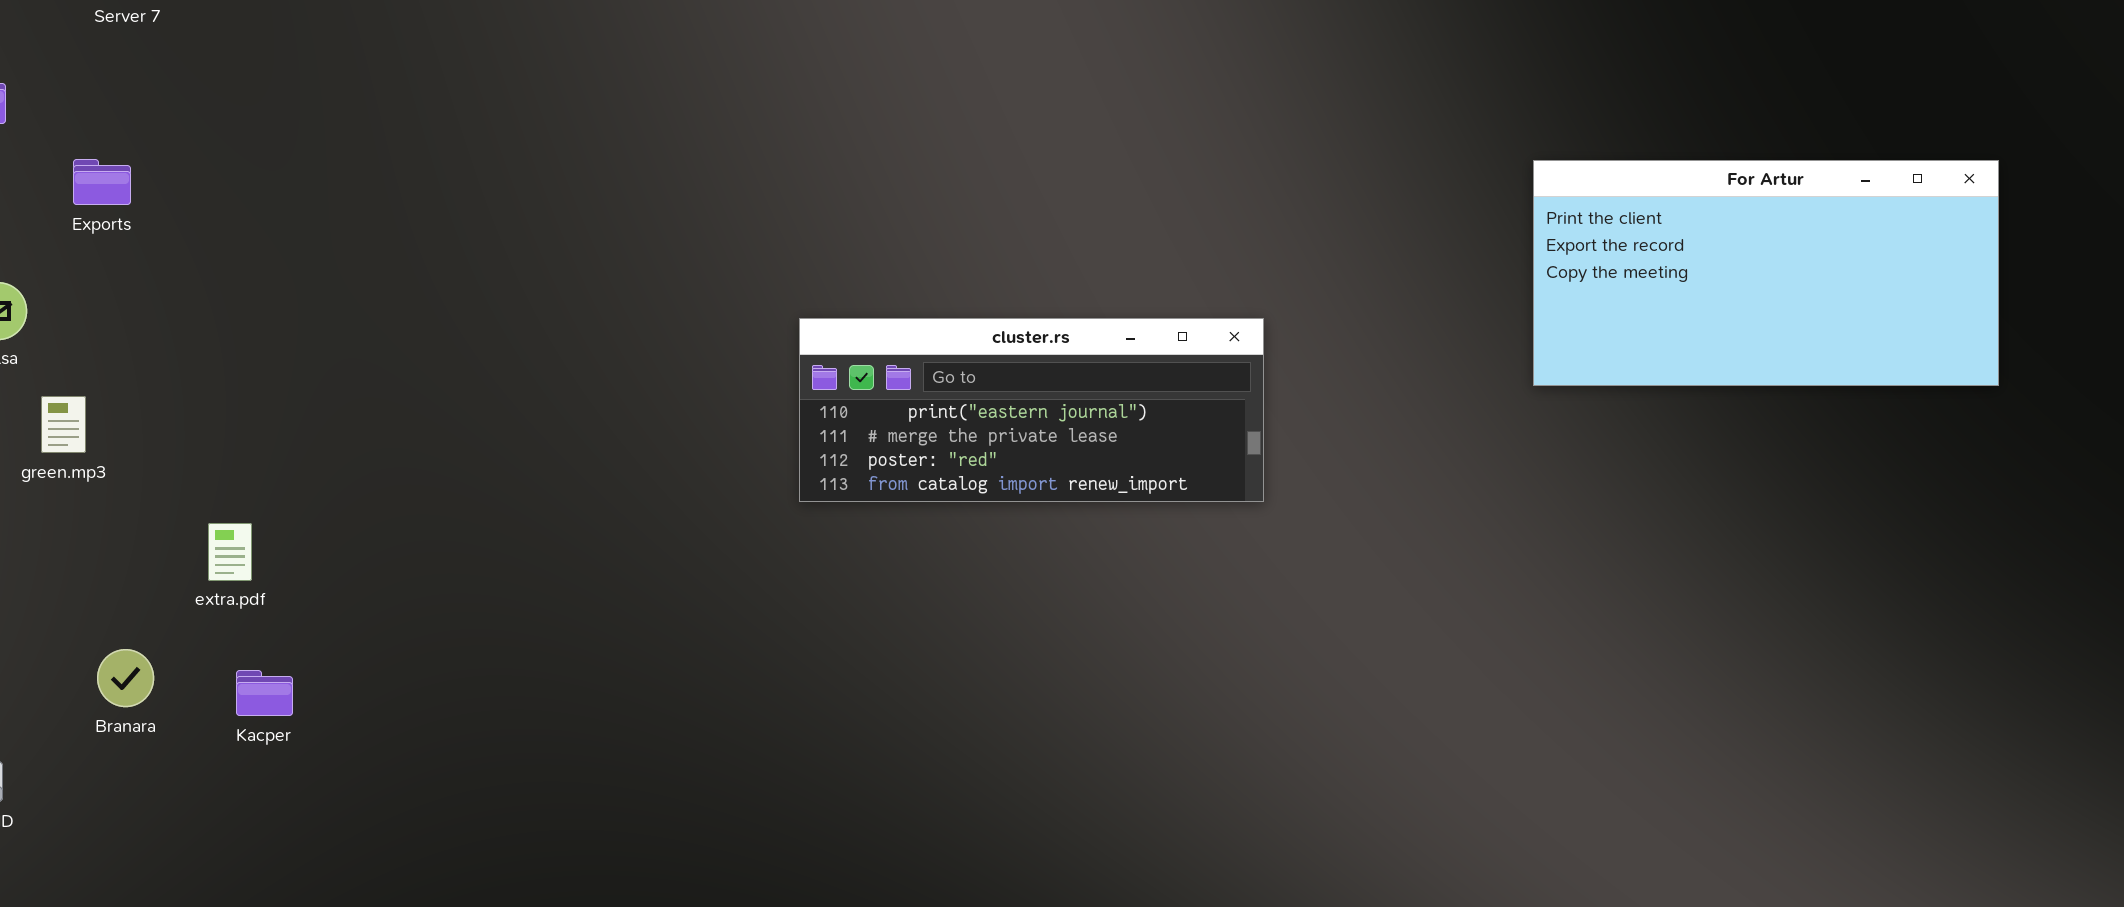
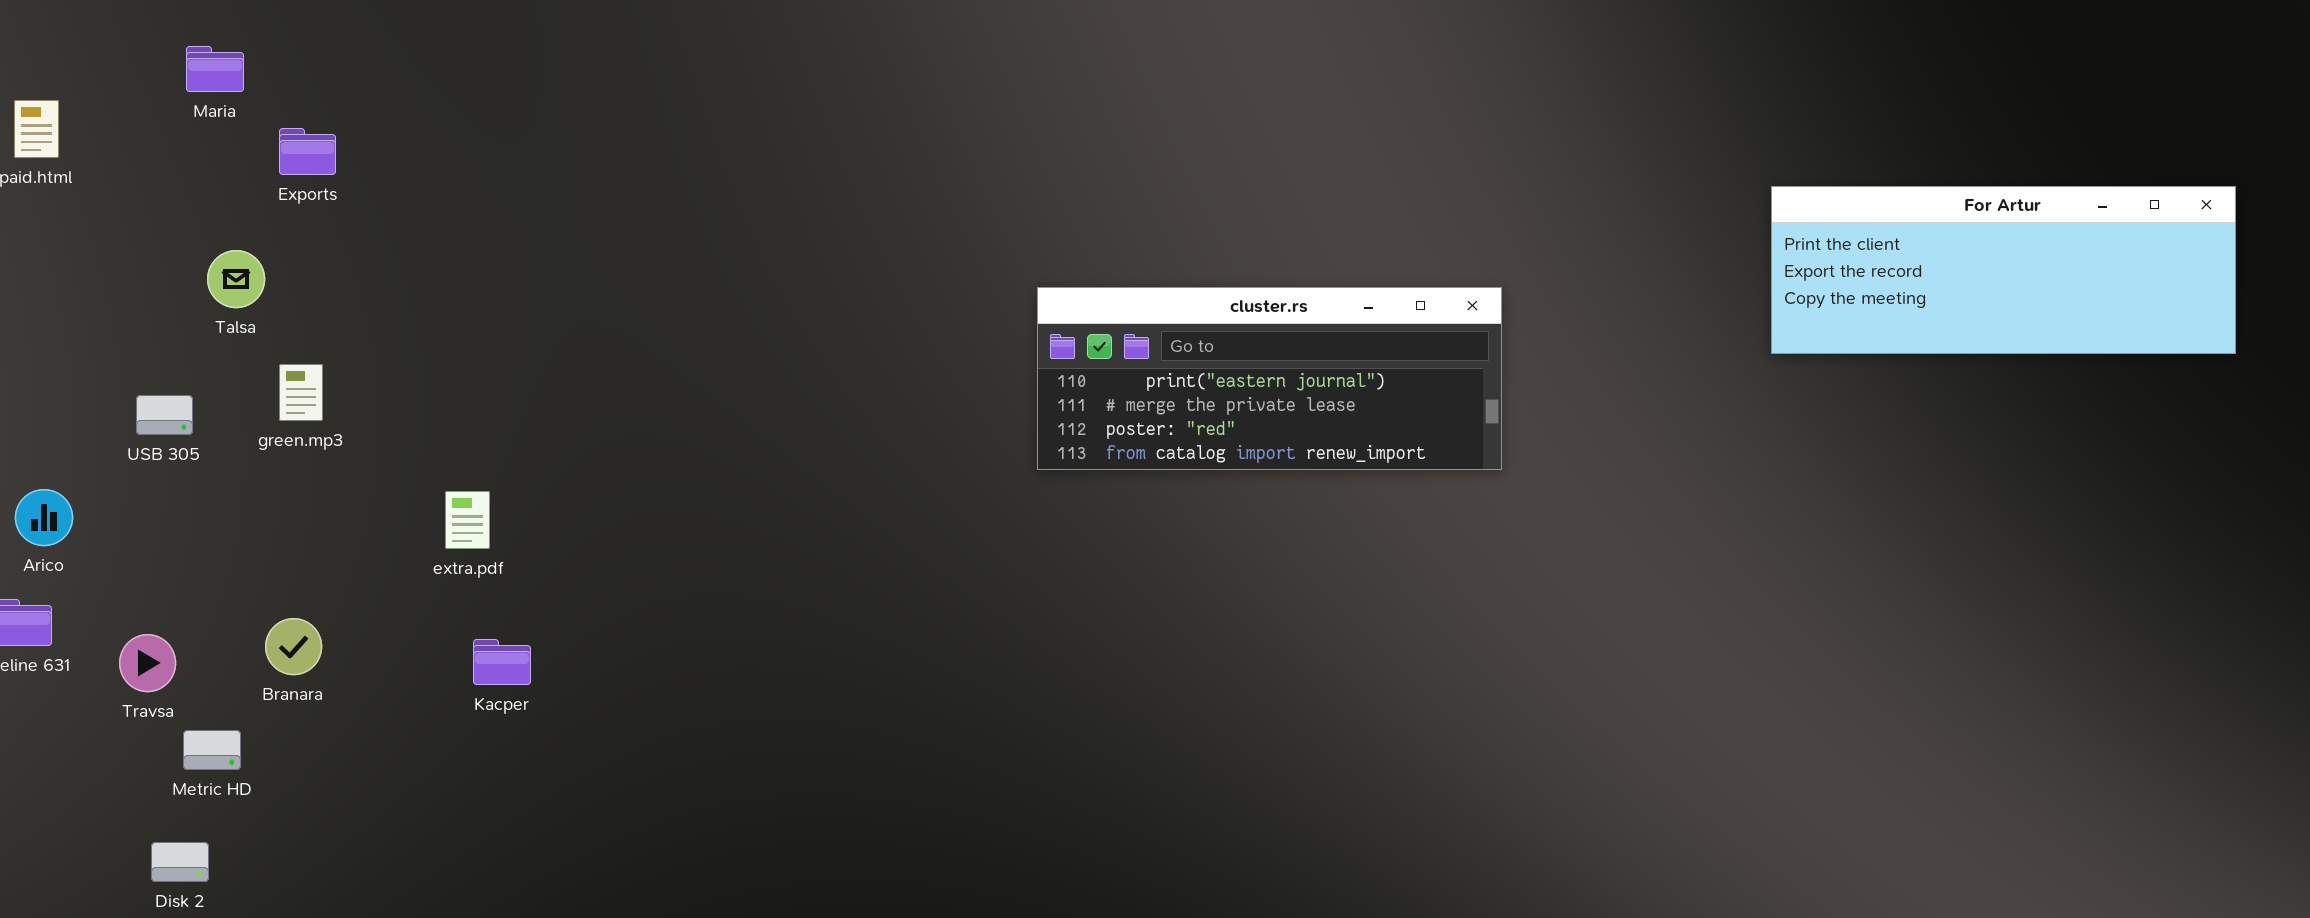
Exports: [73,159,131,205] -> [279,128,336,175], moved
For Artur: [1533,160,1999,386] -> [1771,186,2236,354], resized
Branara: [97,649,154,707] -> [265,618,322,675], moved

